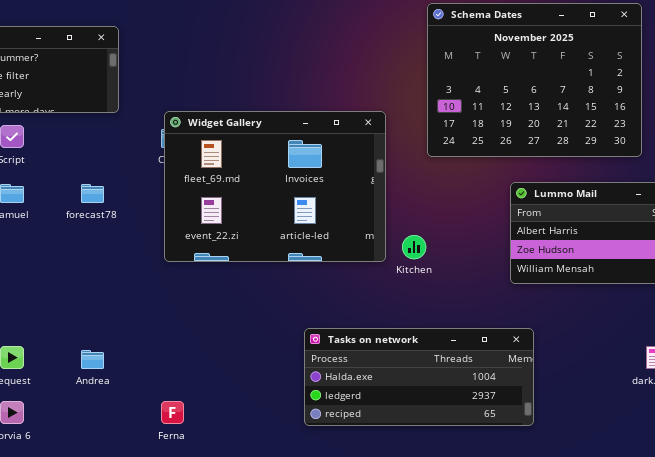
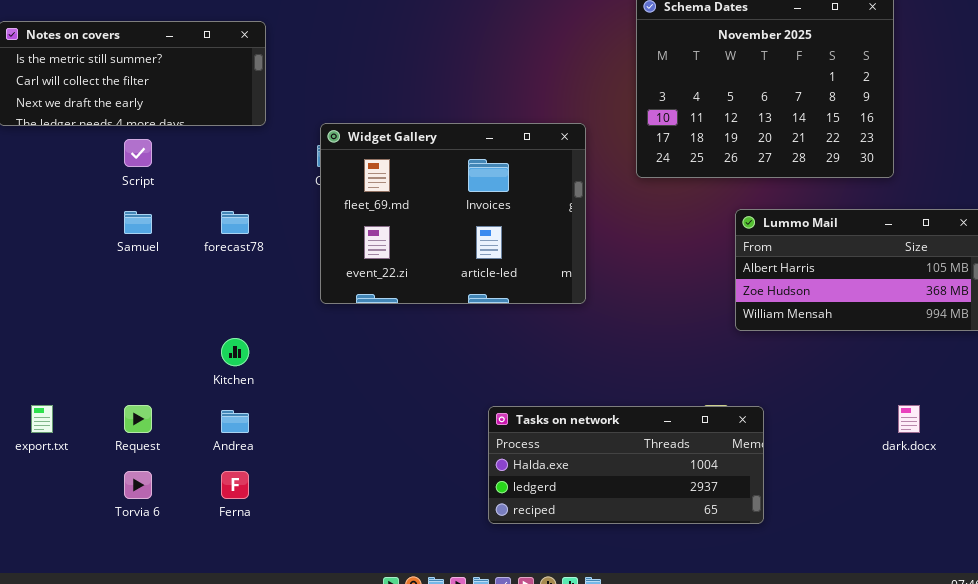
Kitchen: [402,235,426,259] -> [221,338,249,366], moved
Tasks on network: [304,328,534,426] -> [488,406,764,524], moved
Ferna: [161,401,184,424] -> [221,471,249,499], moved

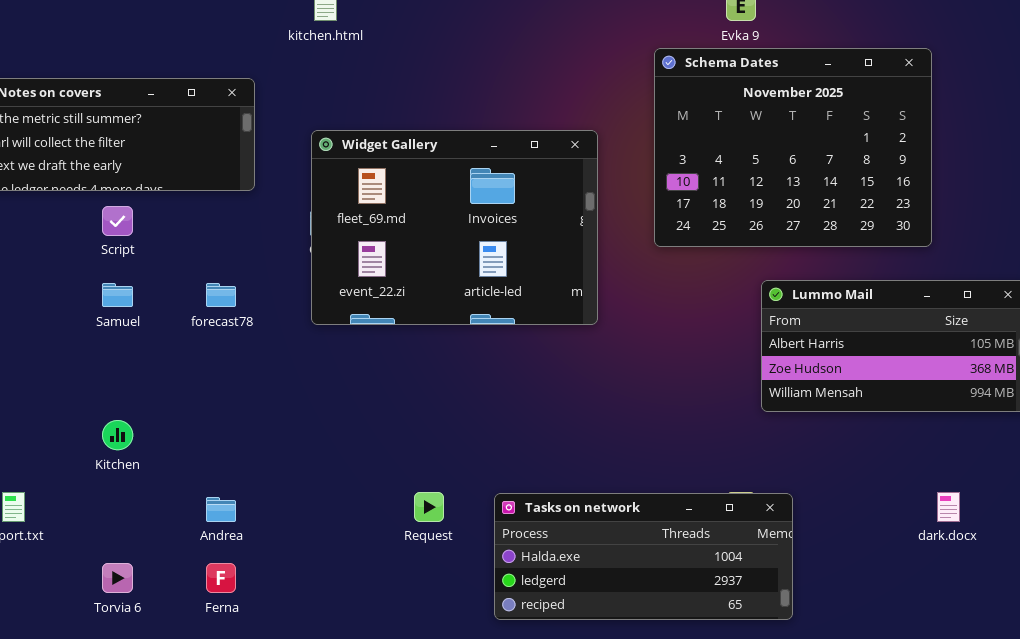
Widget Gallery: [320,123,586,304] -> [311,130,598,325], moved
Kitchen: [221,338,249,366] -> [102,420,133,450], moved
Request: [124,405,152,433] -> [414,492,444,522], moved

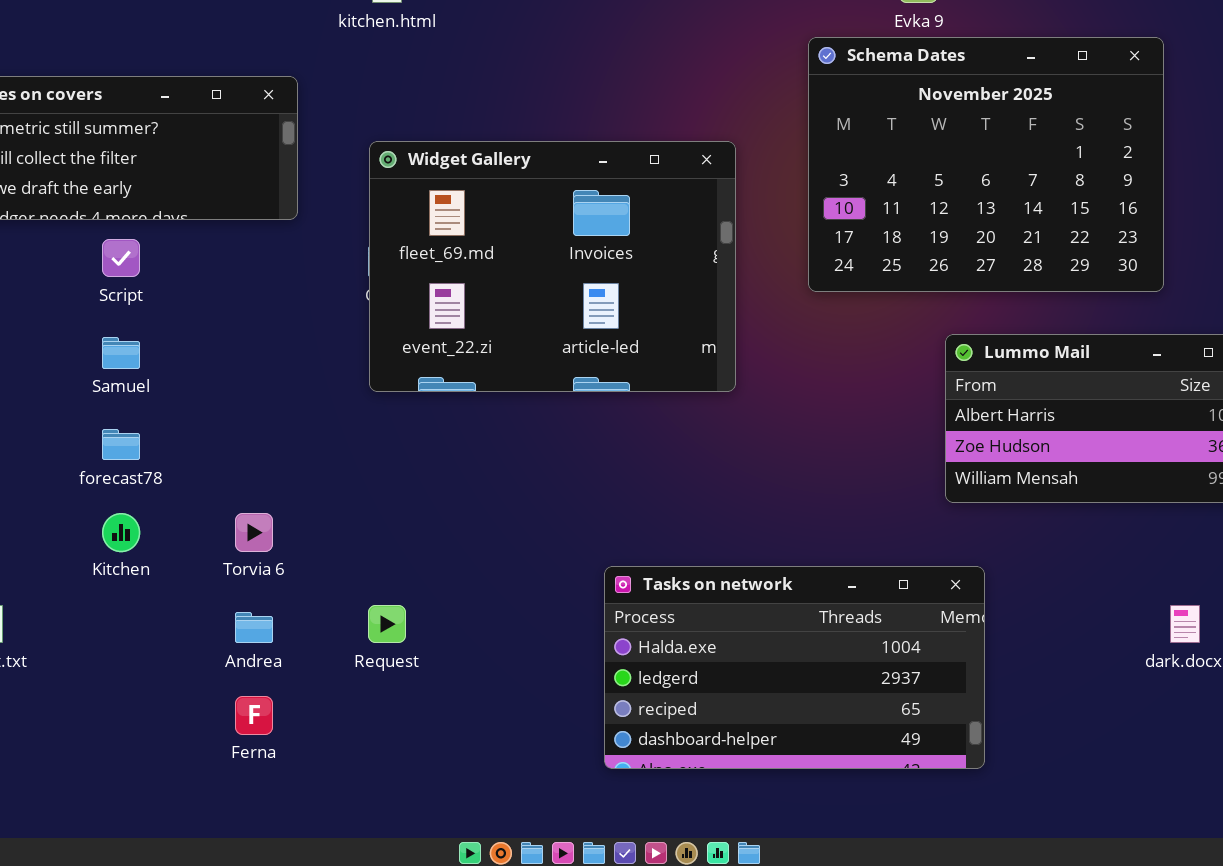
forecast78: [206,283,236,307] -> [102,429,140,460], moved
Request: [414,492,444,522] -> [368,605,406,643], moved
Tasks on network: [494,493,793,620] -> [604,566,985,769], resized
Torvia 6: [102,563,133,593] -> [235,513,273,552], moved

